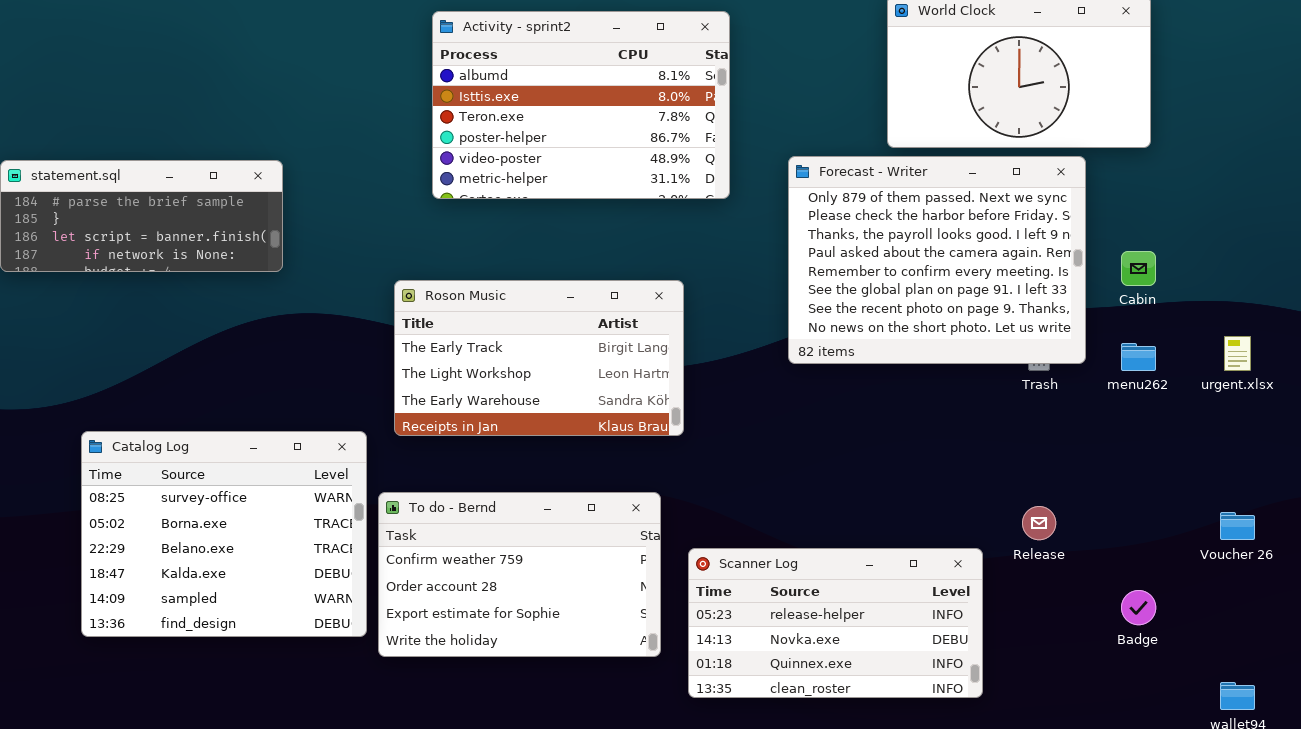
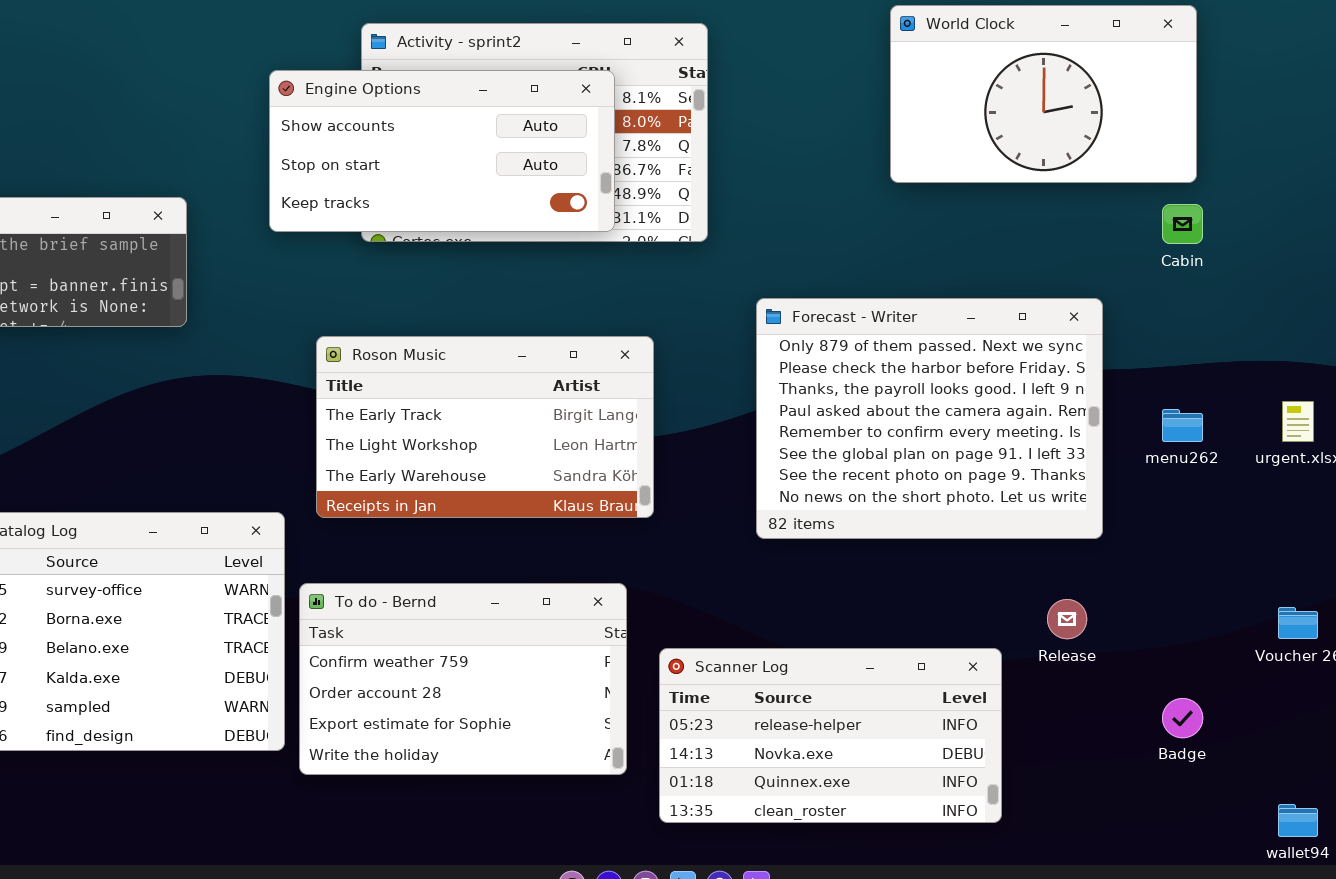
Engine Options: none -> [269,70,615,232], opened
Forecast - Writer: [788,156,1086,364] -> [756,298,1103,539], moved
Cabin: [1121,251,1156,286] -> [1162,204,1203,244], moved

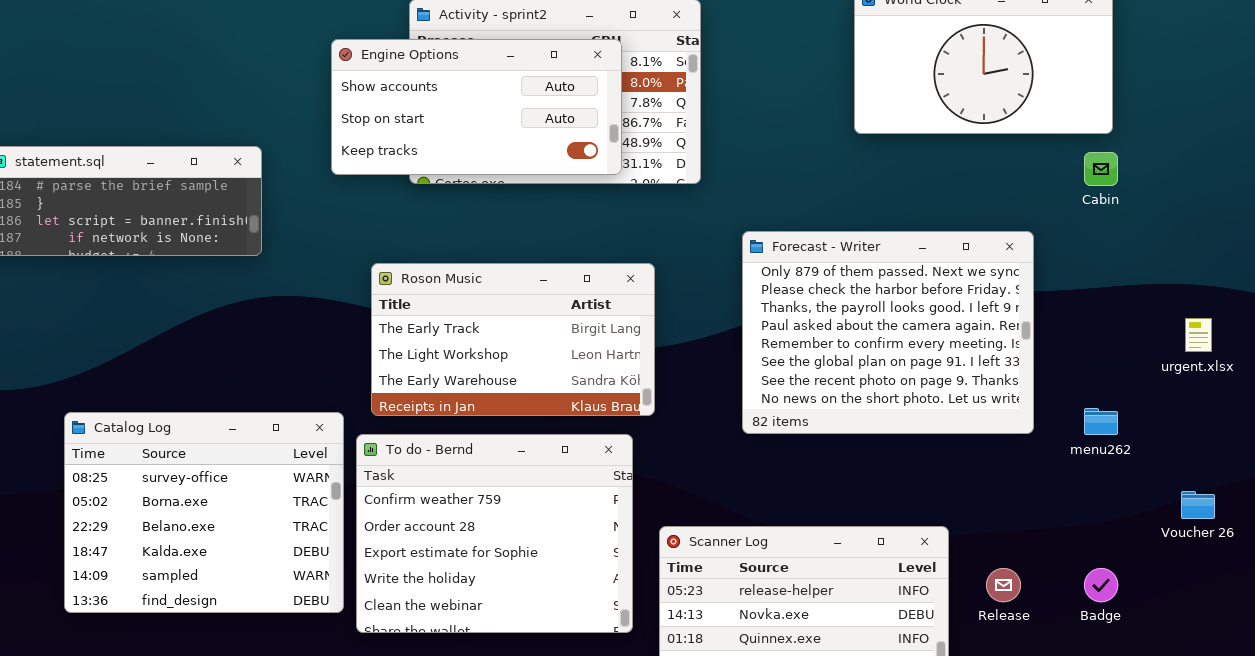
menu262: [1162,409,1203,442] -> [1084,408,1118,435], moved
To do - Bernd: [299,583,627,775] -> [356,434,633,633], resized
Release: [1047,599,1087,639] -> [986,568,1021,602], moved

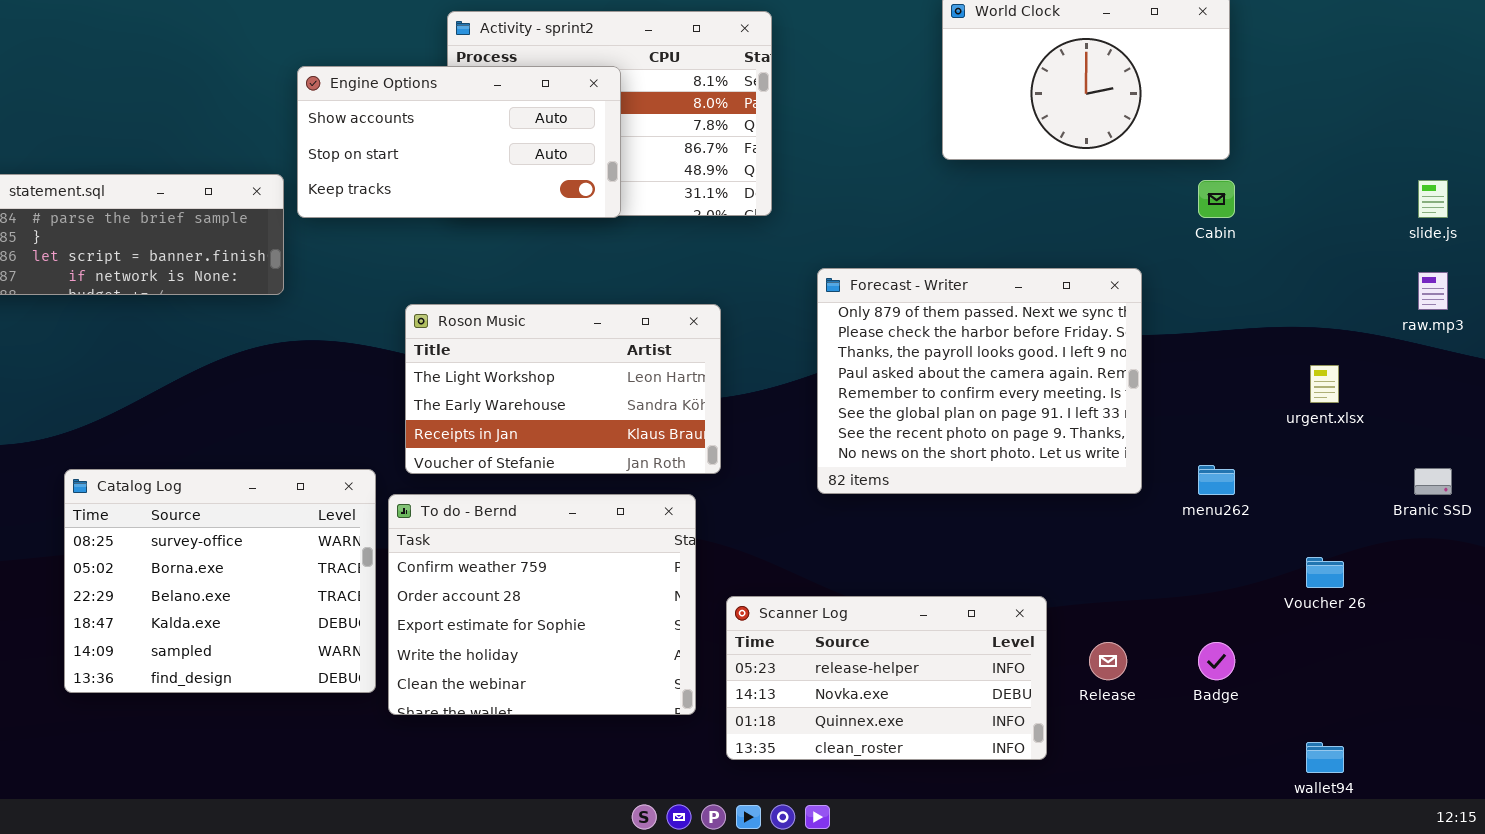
Engine Options: [331,39,622,175] -> [297,66,621,218], moved
Roson Music: [371,263,655,416] -> [405,304,721,474], scrolled down 1 row

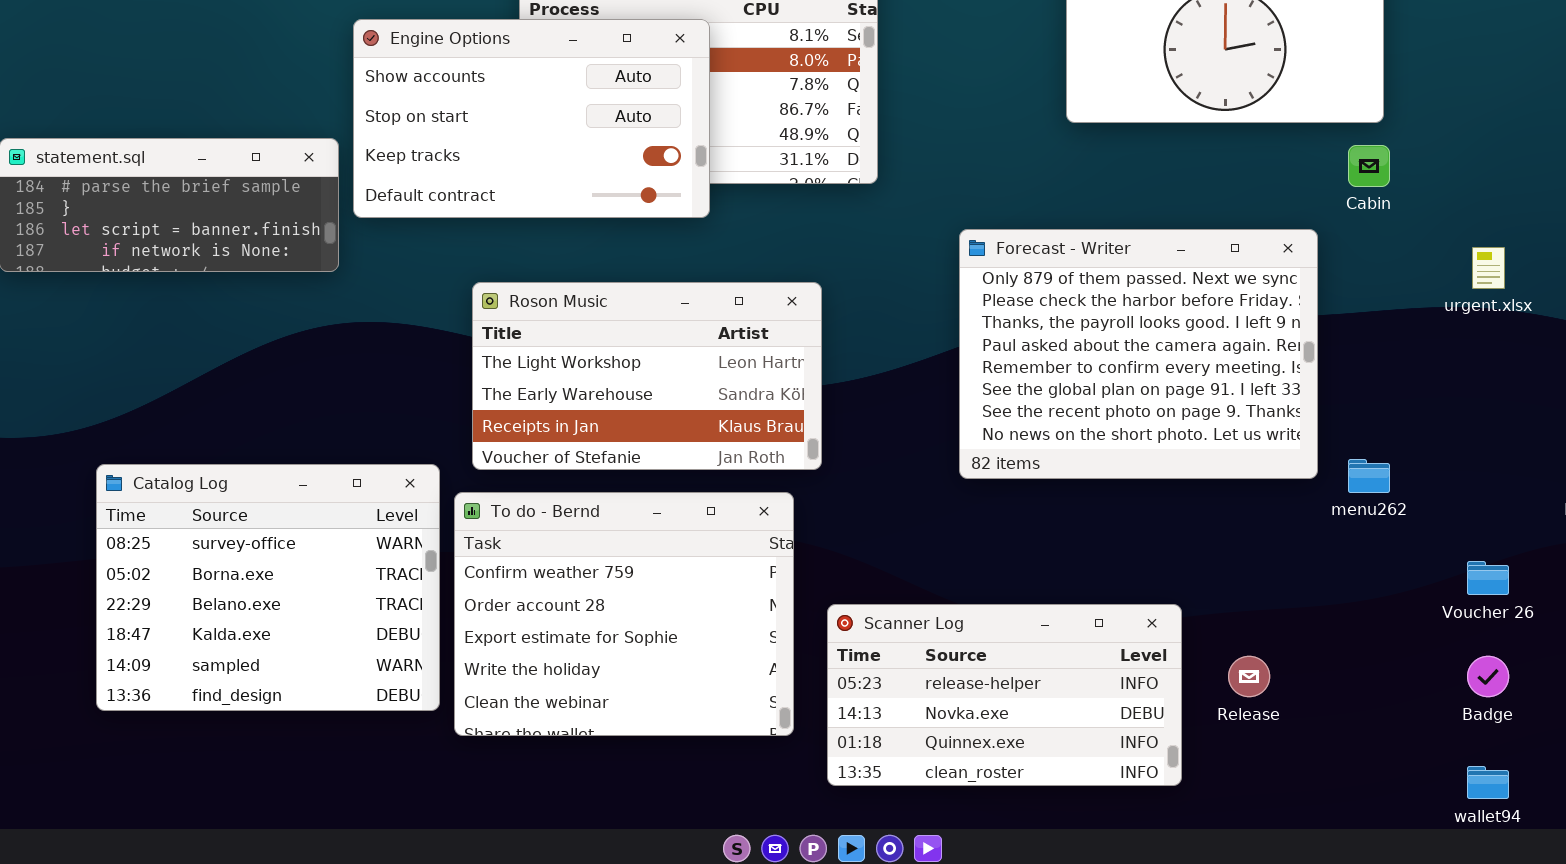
Engine Options: [297,66,621,218] -> [353,19,710,218], resized
Forecast - Writer: [817,268,1142,494] -> [959,229,1318,479], moved
urgent.xlsx: [1310,365,1339,403] -> [1472,247,1505,289], moved
Badge: [1198,642,1235,680] -> [1467,656,1509,697], moved

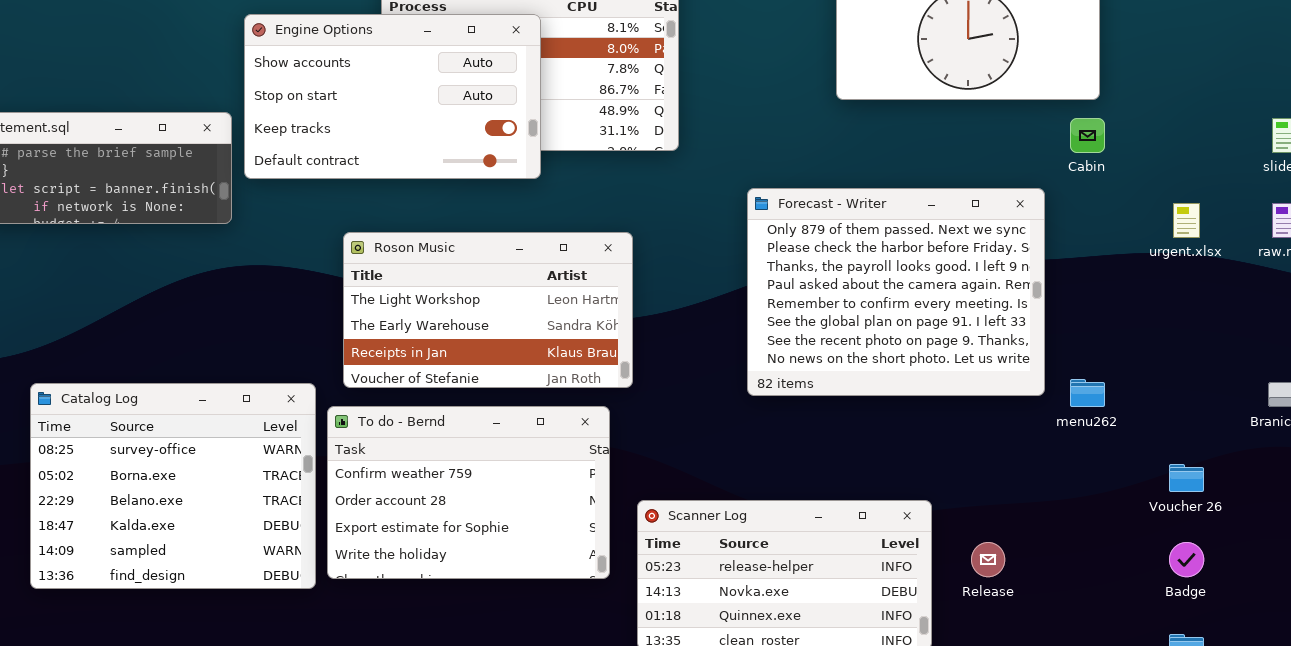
To do - Bernd: [454,492,794,736] -> [327,406,610,579], resized

